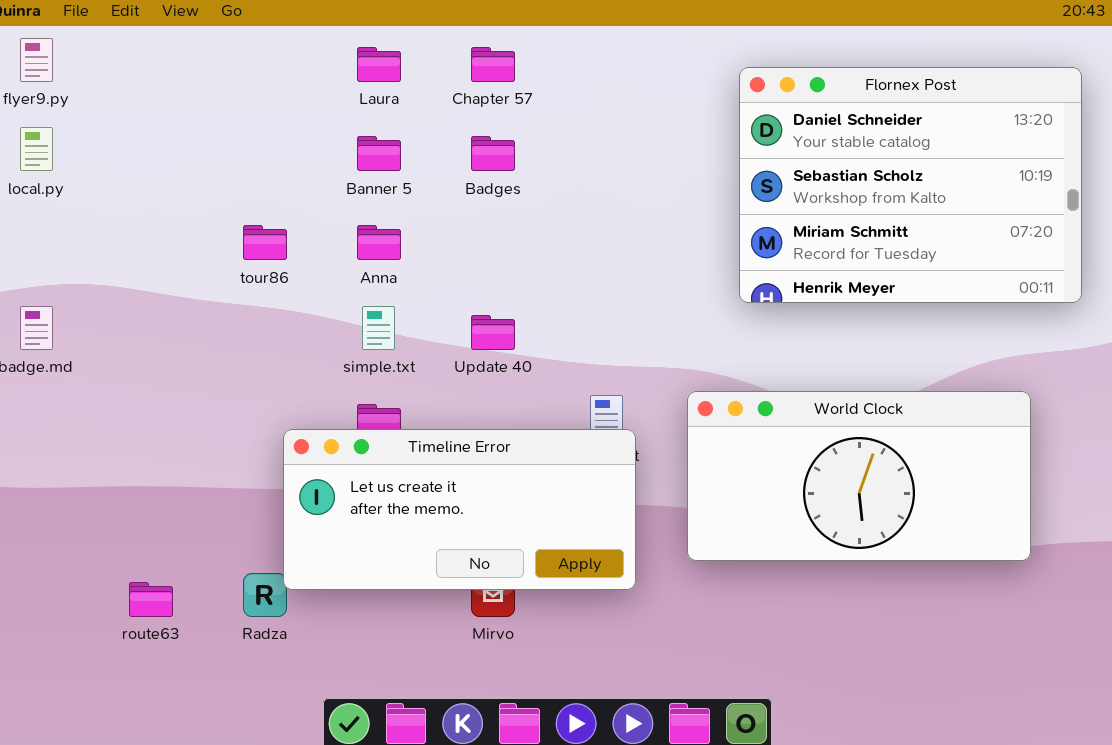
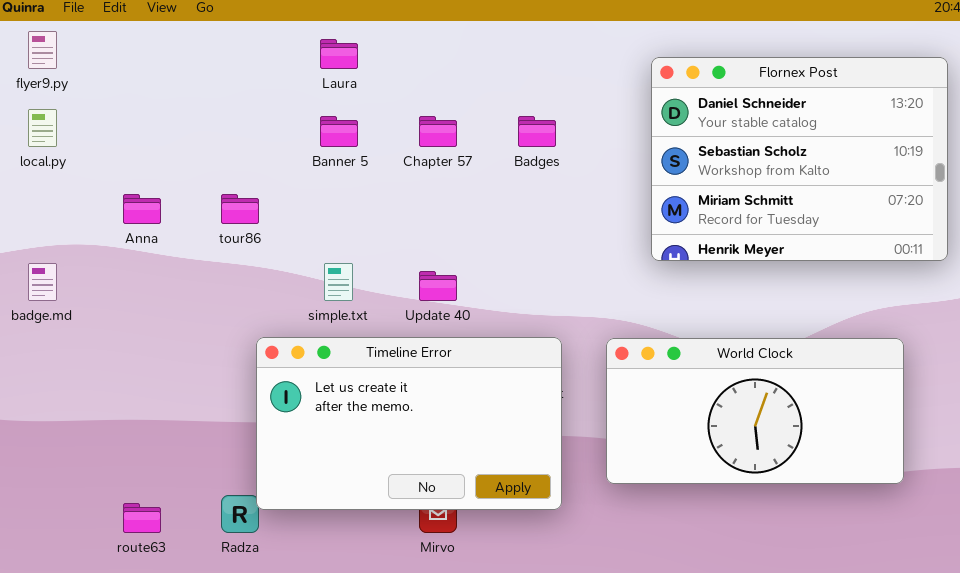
Chapter 57: [471,47,515,82] -> [419,116,457,147], moved
Badges: [471,136,515,171] -> [518,116,556,147], moved
Anna: [357,225,401,260] -> [123,194,161,224], moved
Timeline Error: [283,429,636,590] -> [256,337,562,510], resized

